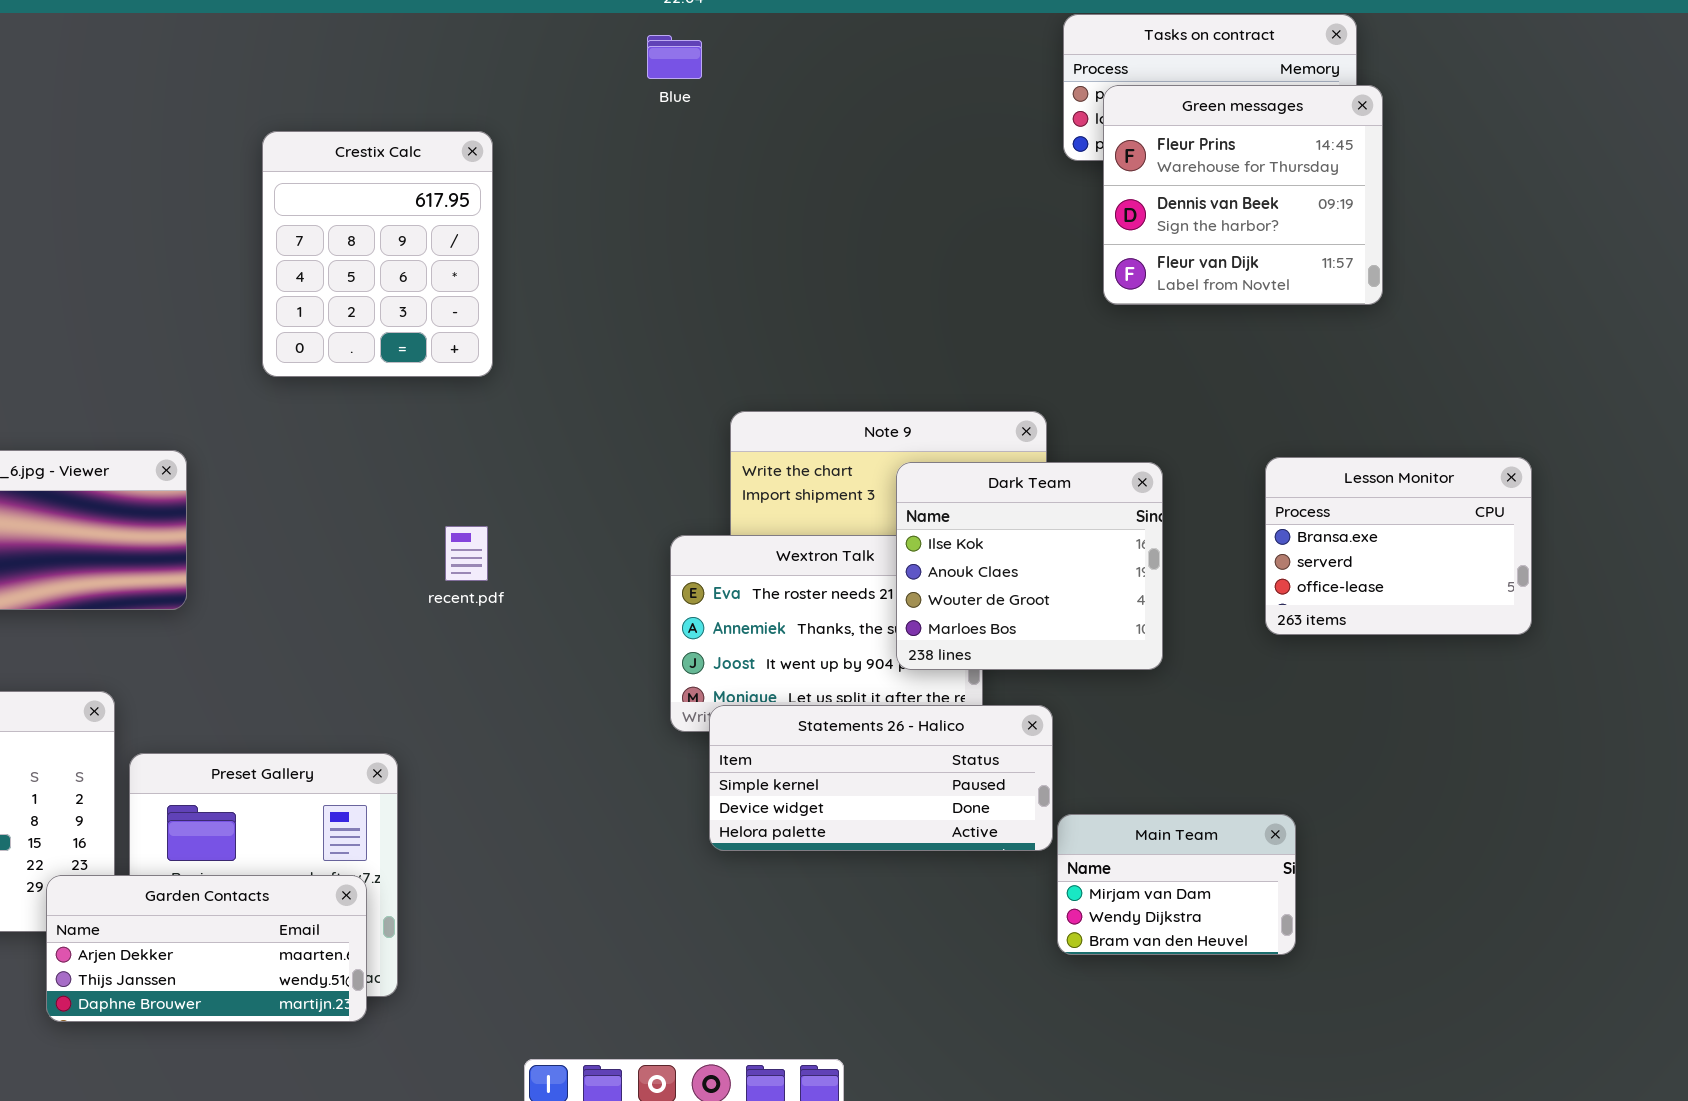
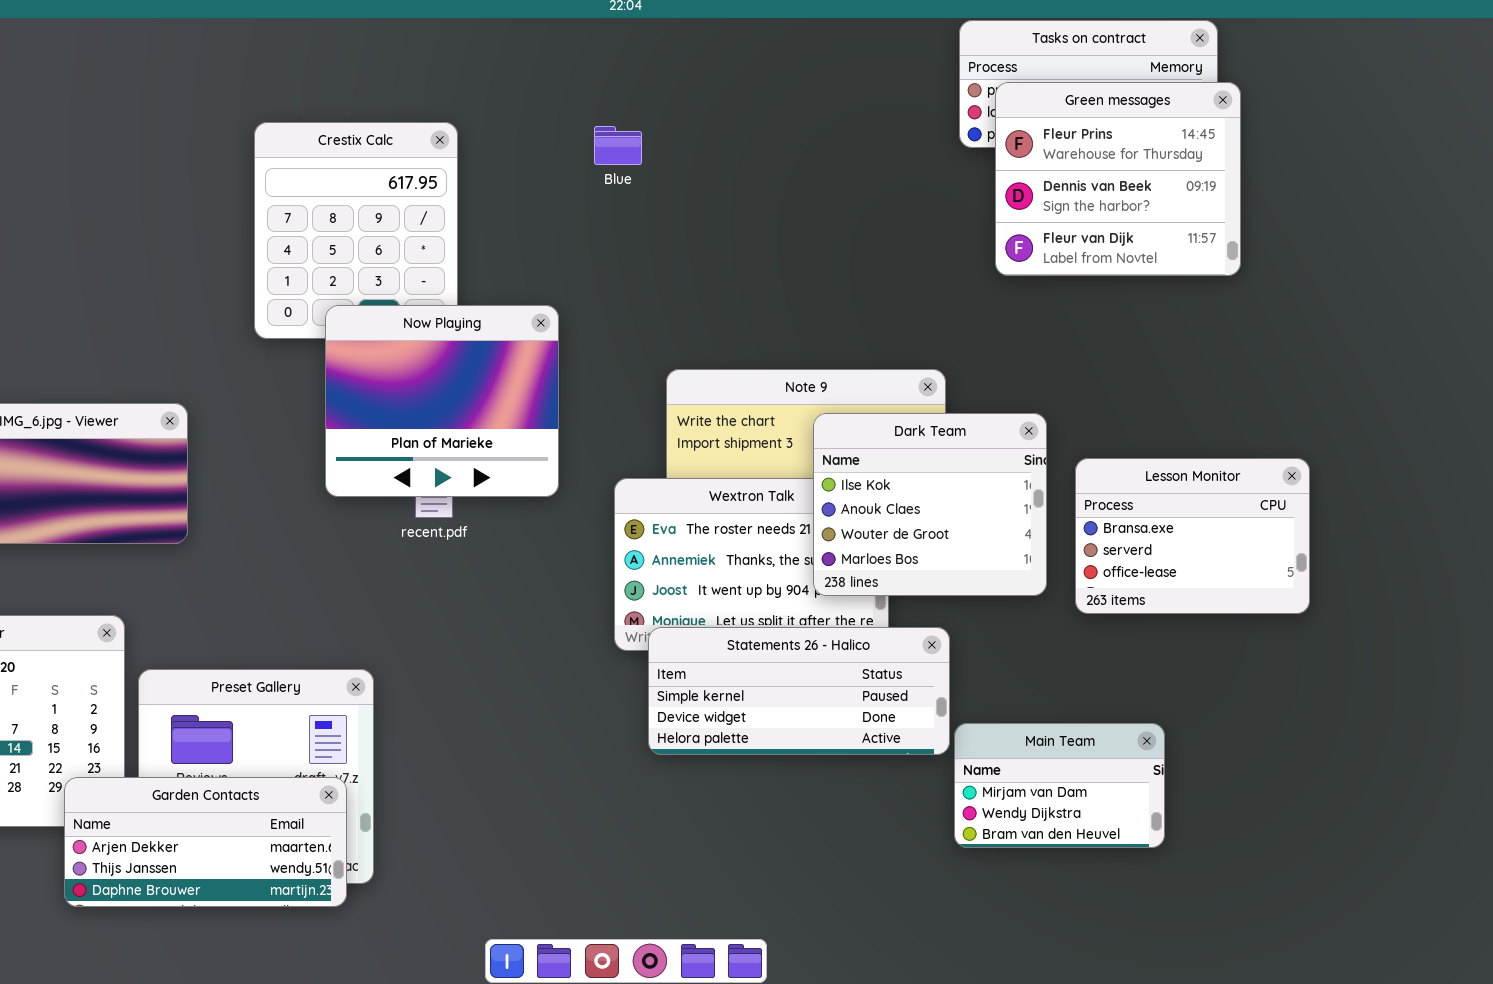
Blue: [647,35,702,79] -> [594,126,642,165], moved
Now Playing: none -> [325,305,559,497], opened
Lesson Monitor: [1265,457,1532,635] -> [1075,458,1310,614], moved

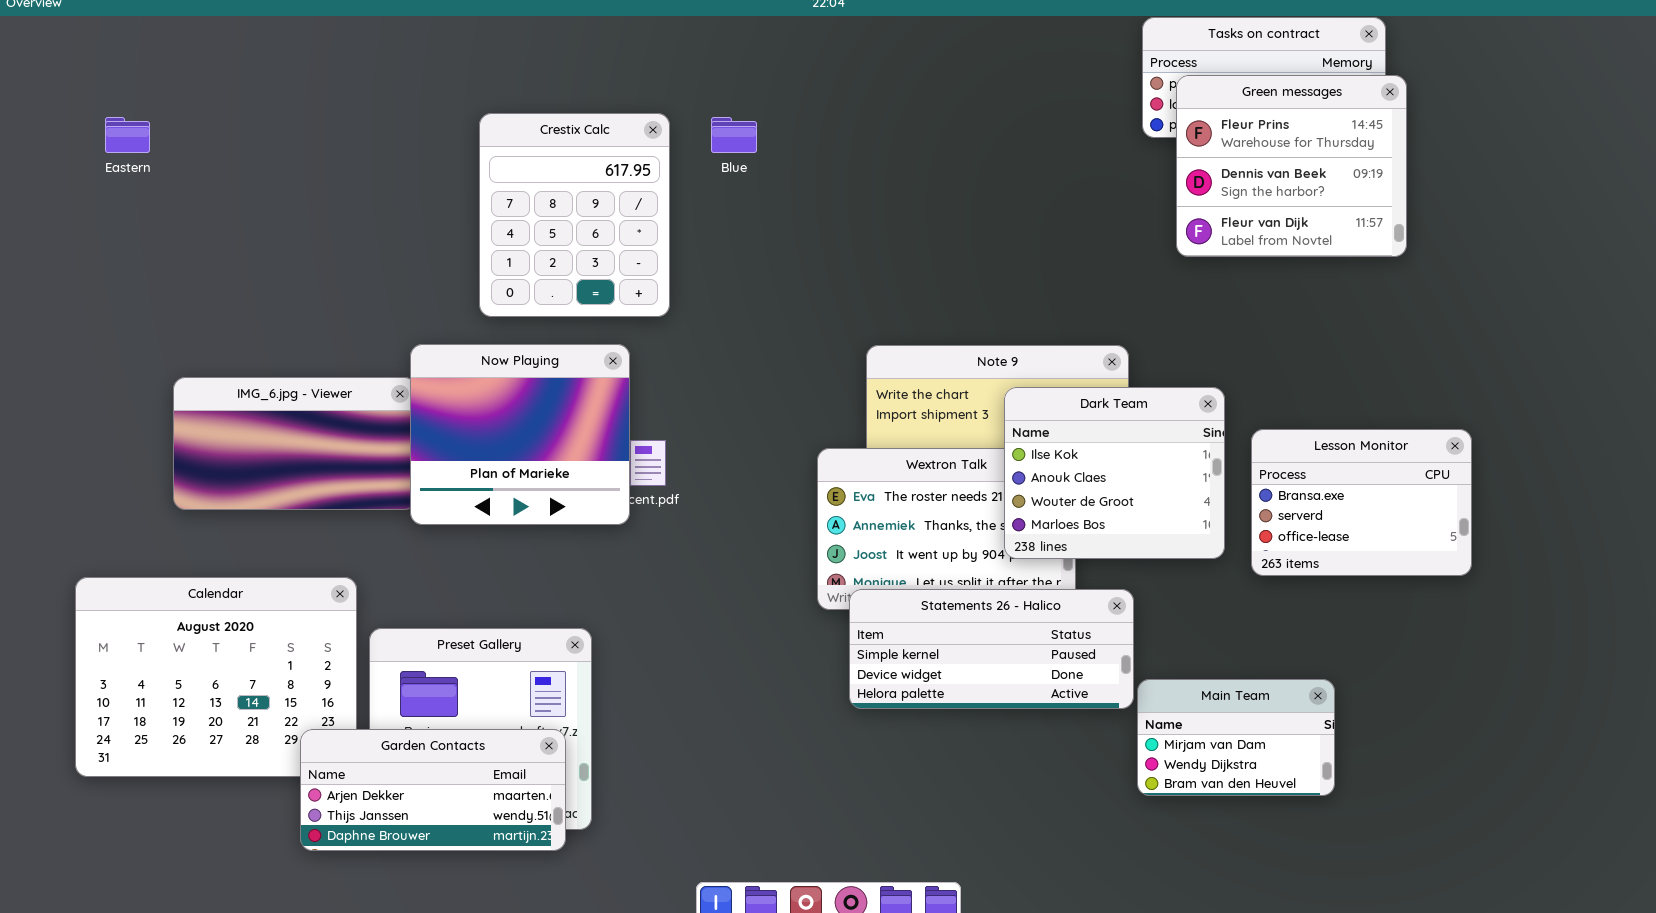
Blue: [594,126,642,165] -> [711,117,757,153], moved
Now Playing: [325,305,559,497] -> [410,344,630,525], moved

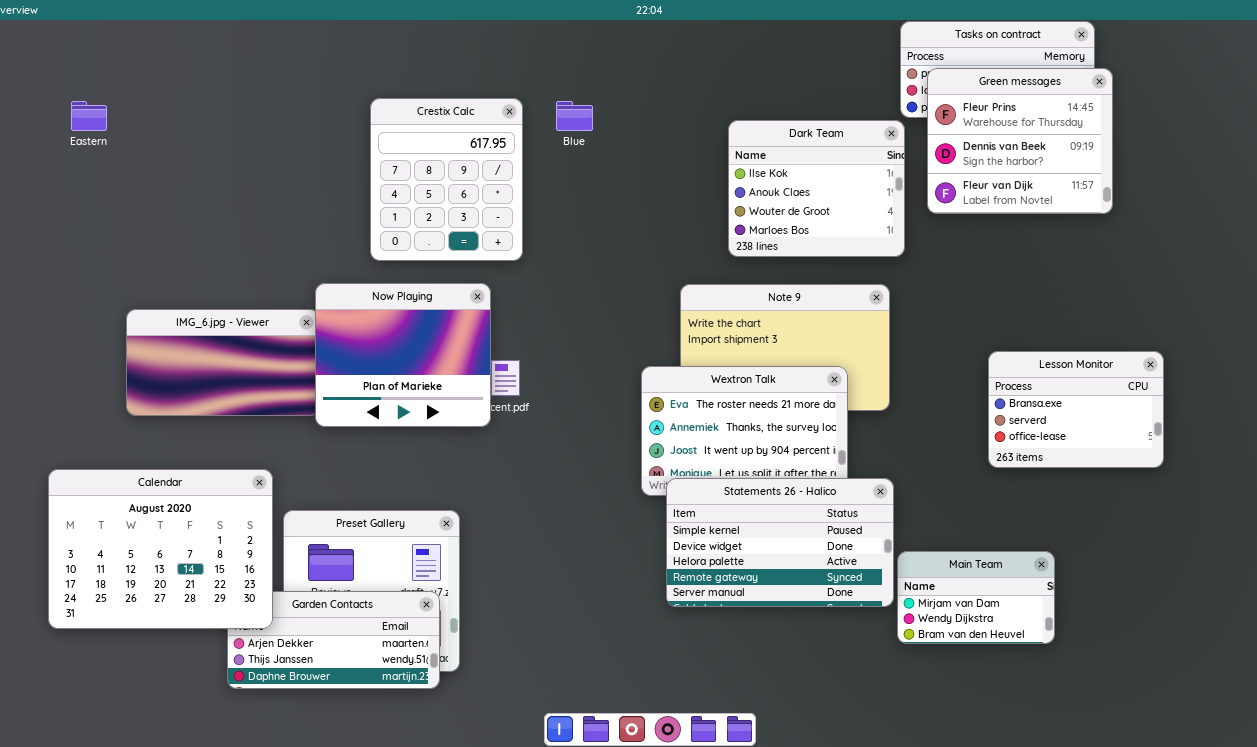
Dark Team: [1004,387,1225,559] -> [728,120,905,257], moved
Calendar: [75,577,357,777] -> [48,469,273,629], raised
Statements 26 - Halico: [849,589,1134,709] -> [666,478,894,607], resized

